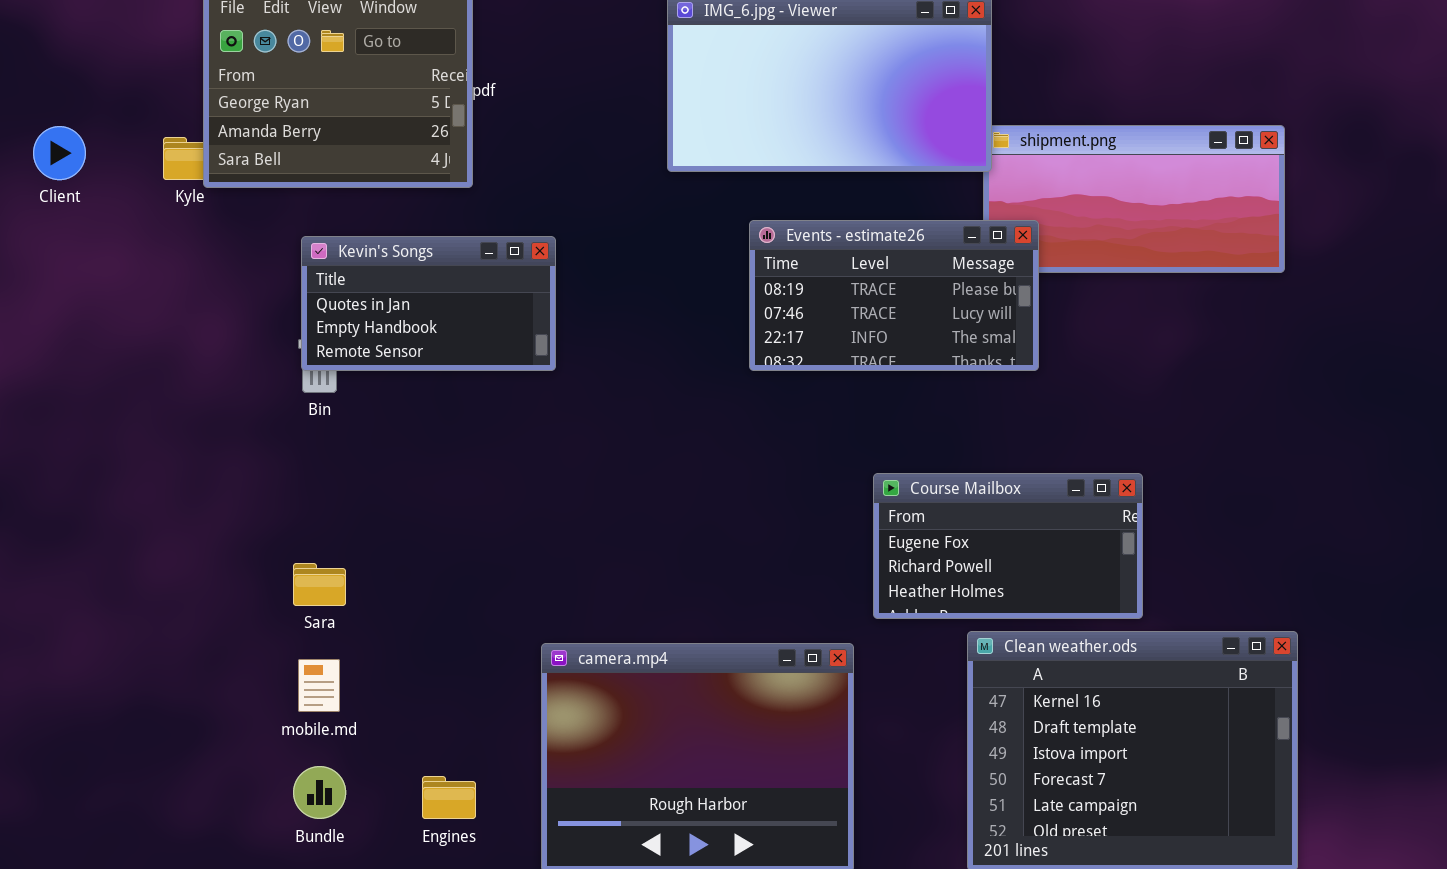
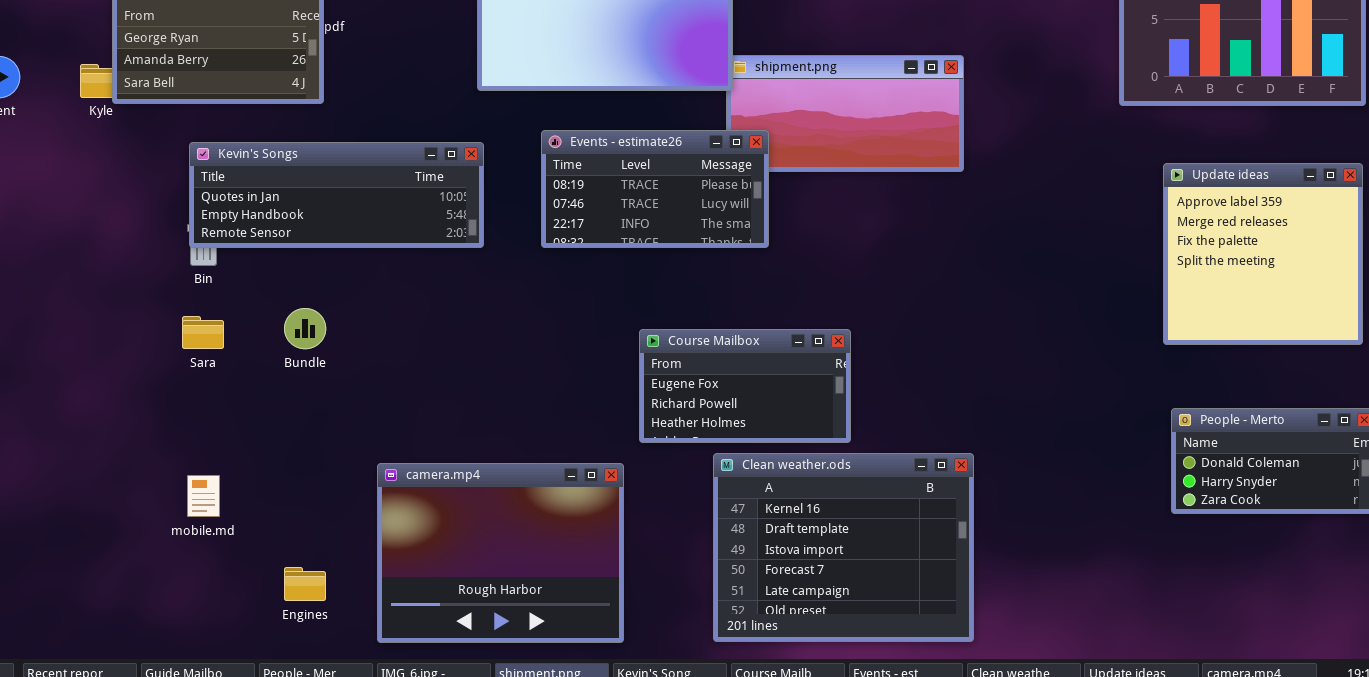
Kevin's Songs: [301,236,556,371] -> [189,142,484,248], resized
Sara: [293,563,346,606] -> [182,316,224,349], moved
Bundle: [293,766,346,819] -> [284,308,326,349], moved

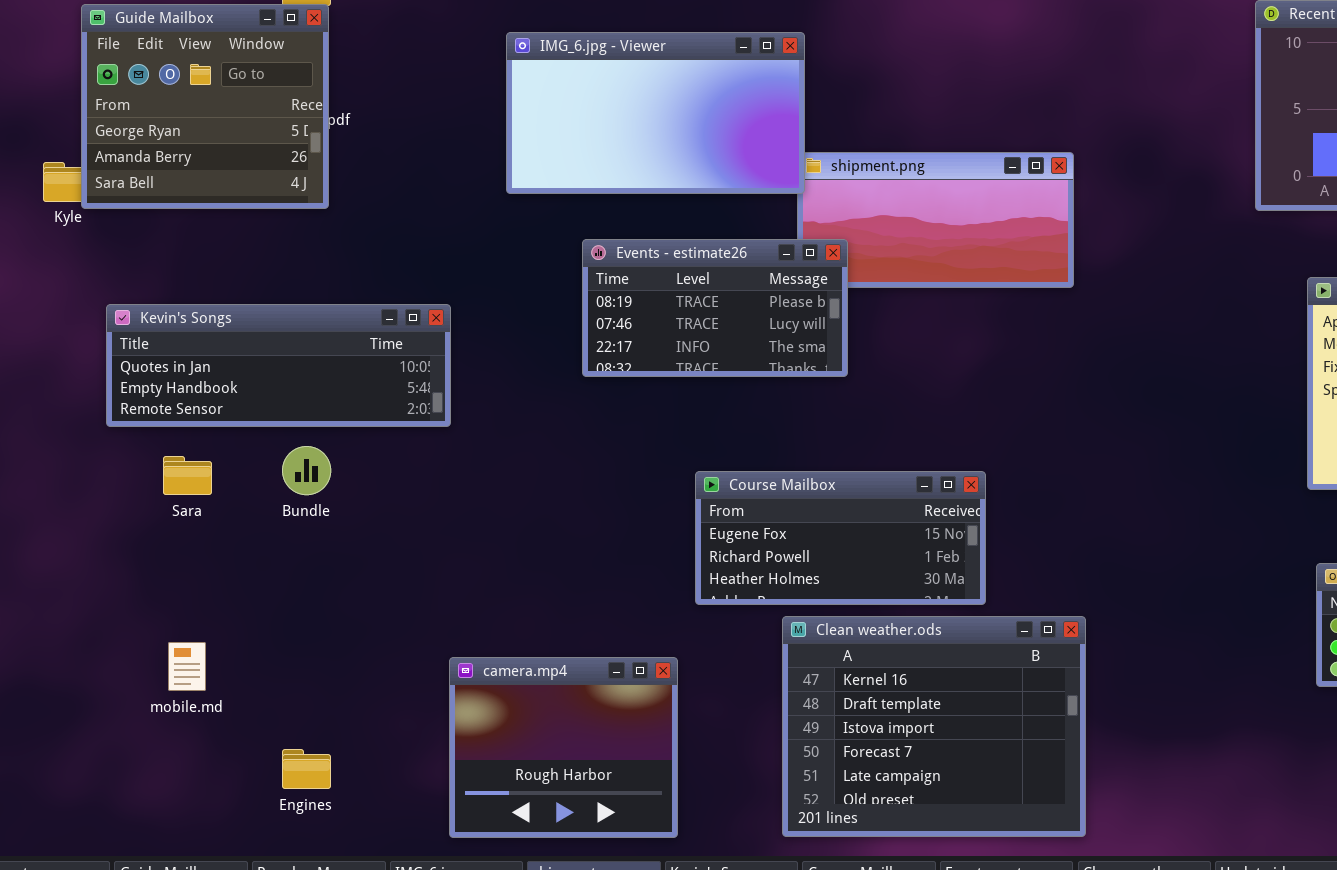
Kevin's Songs: [189,142,484,248] -> [106,304,451,427], moved
Course Mailbox: [639,329,851,443] -> [695,471,986,605], resized
camera.mp4: [377,463,624,643] -> [449,657,678,838], resized

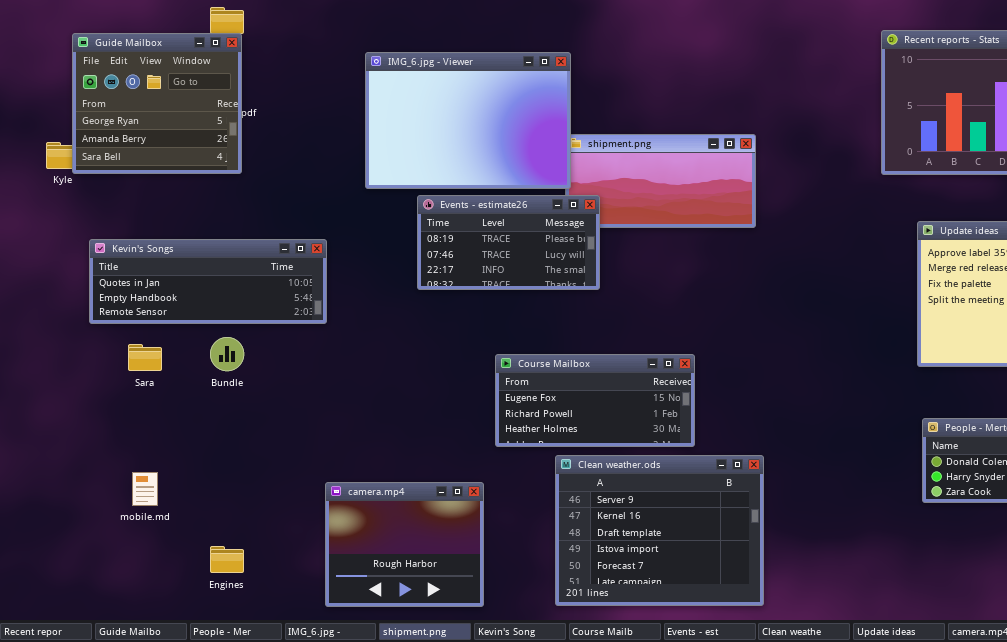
IMG_6.jpg - Viewer: [506,32,805,194] -> [365,52,571,189], resized
Clean weather.ods: [782,616,1086,837] -> [555,455,764,606], scrolled up 1 row

